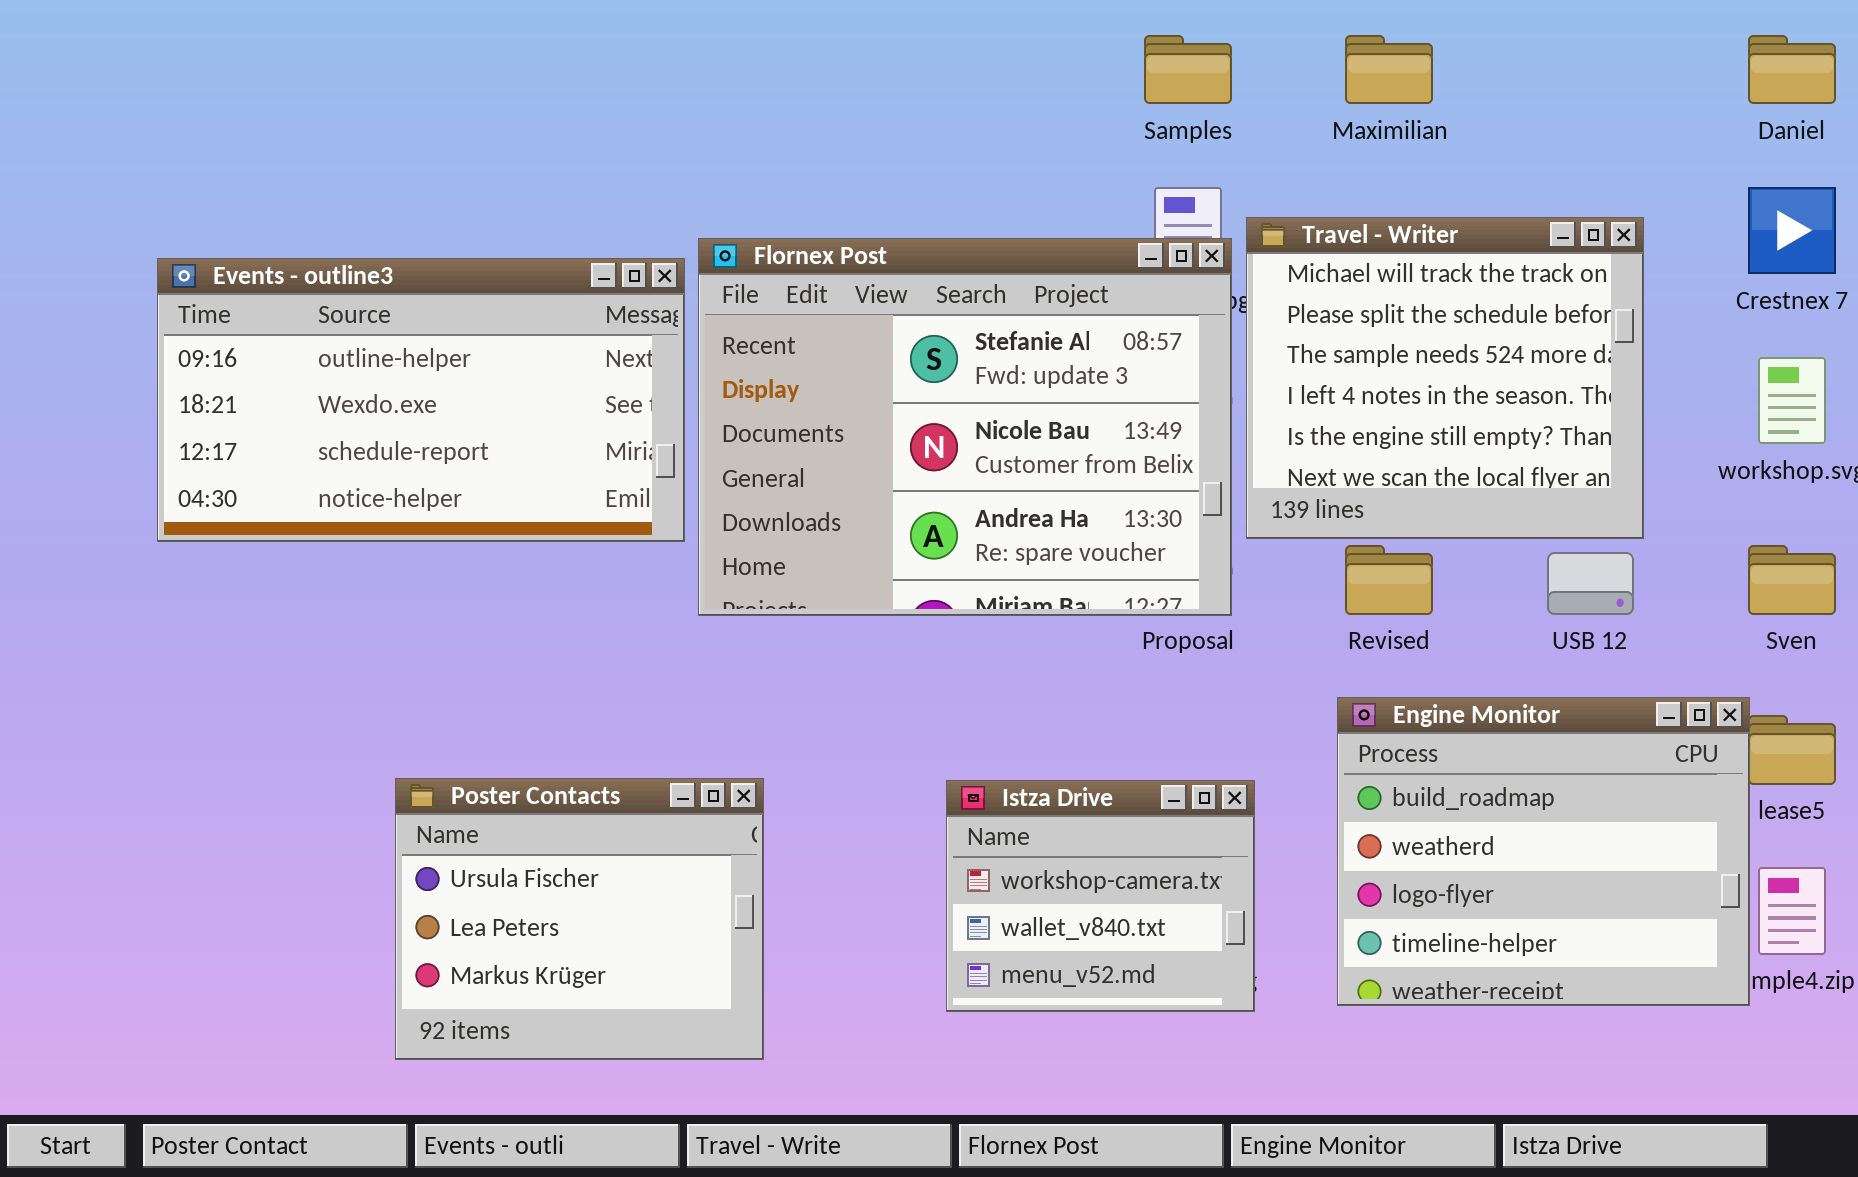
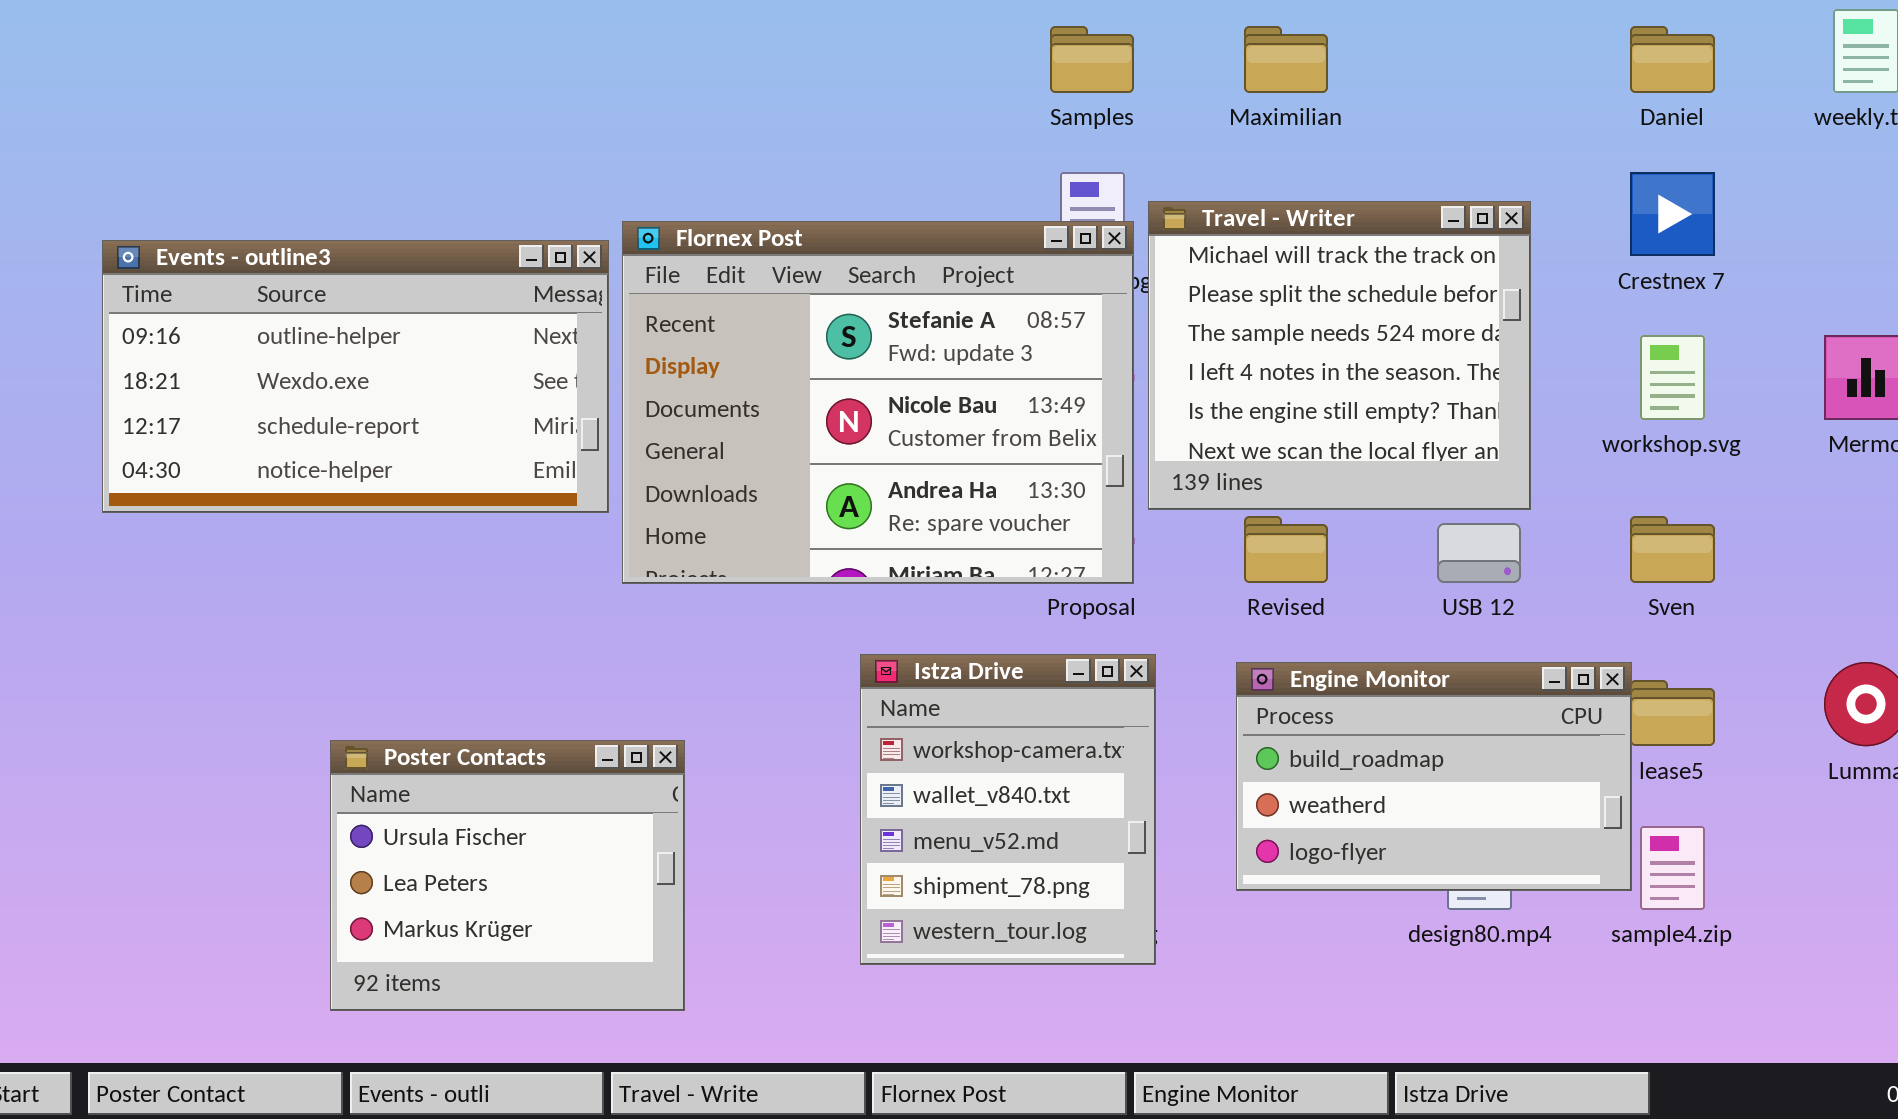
Engine Monitor: [1337,697,1750,1006] -> [1236,662,1632,891], resized
Istza Drive: [946,780,1255,1012] -> [860,654,1156,965], resized

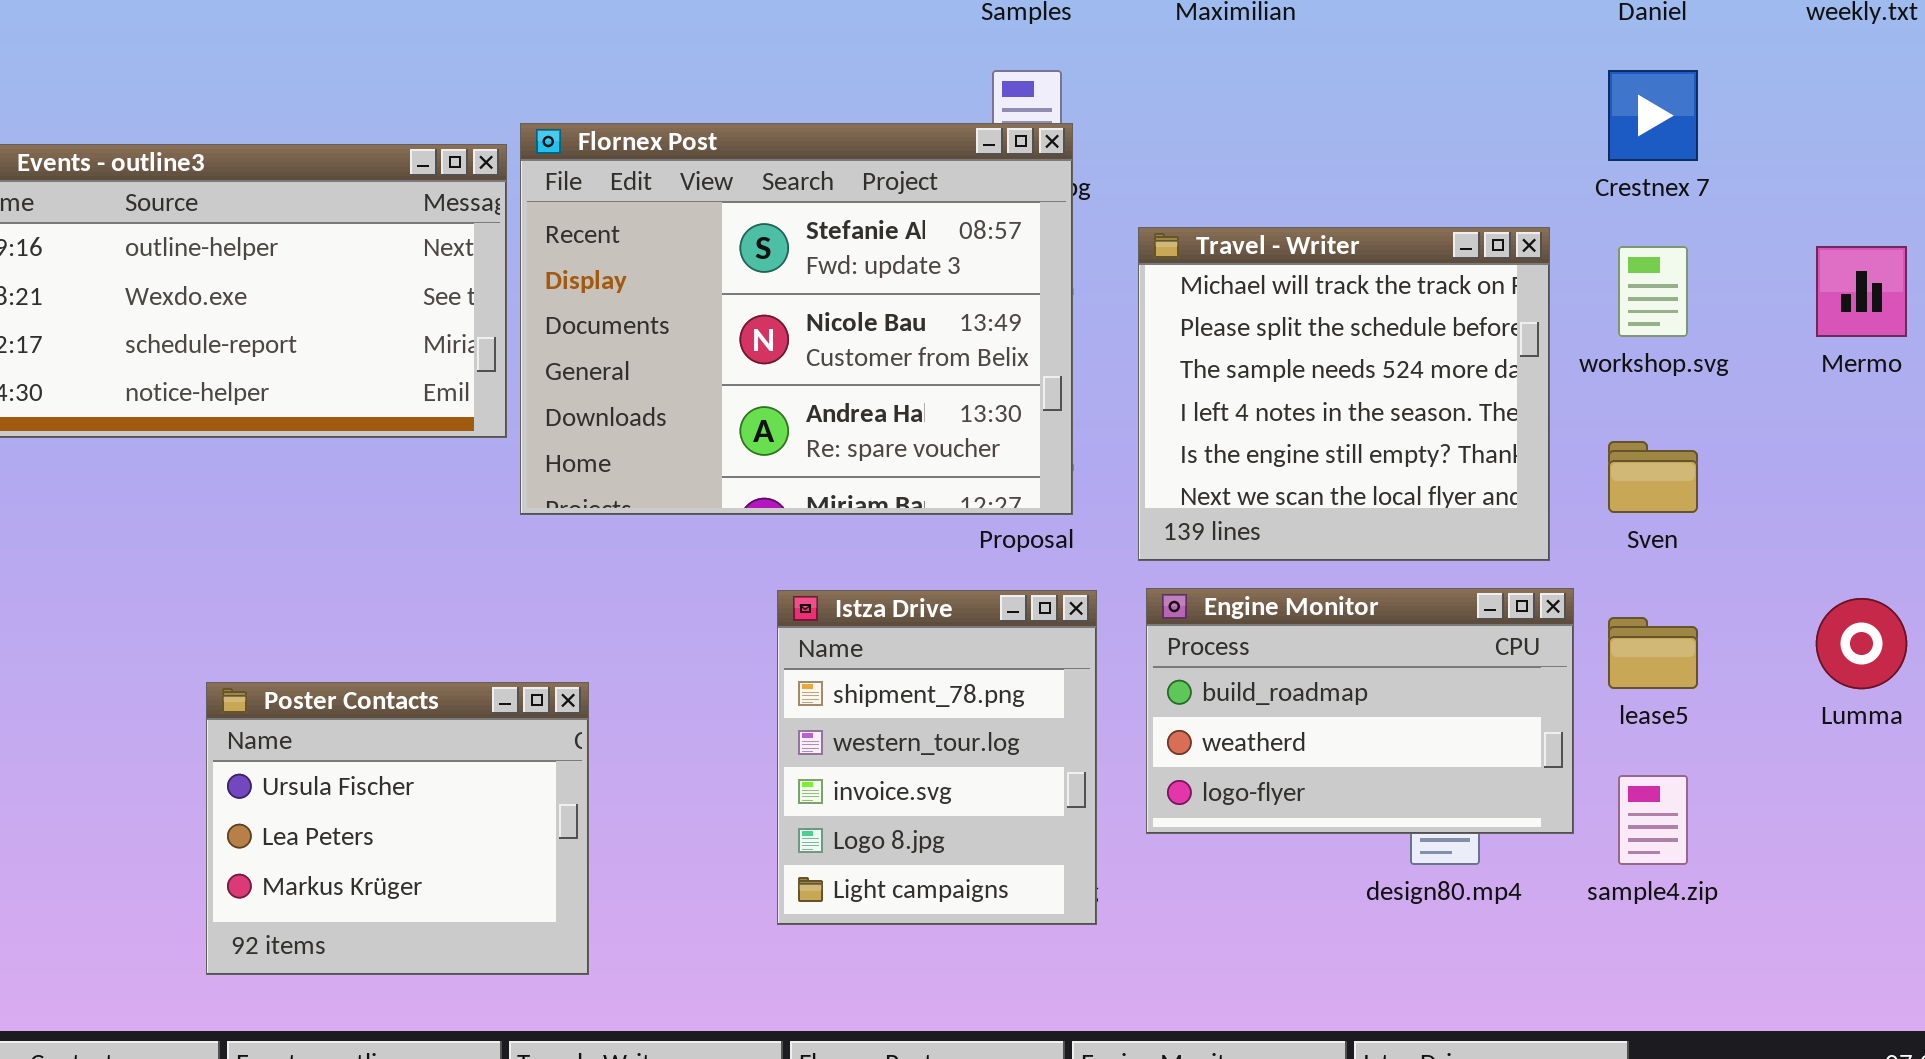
Travel - Writer: [1148,201,1531,510] -> [1138,227,1550,561], moved
Istza Drive: [860,654,1156,965] -> [777,590,1097,925], scrolled down 3 rows
Engine Monitor: [1236,662,1632,891] -> [1146,588,1574,834], moved

